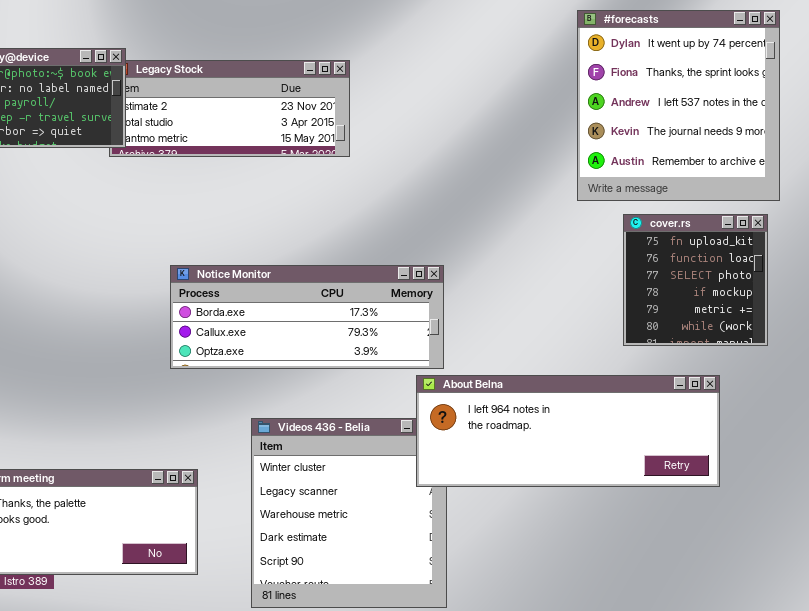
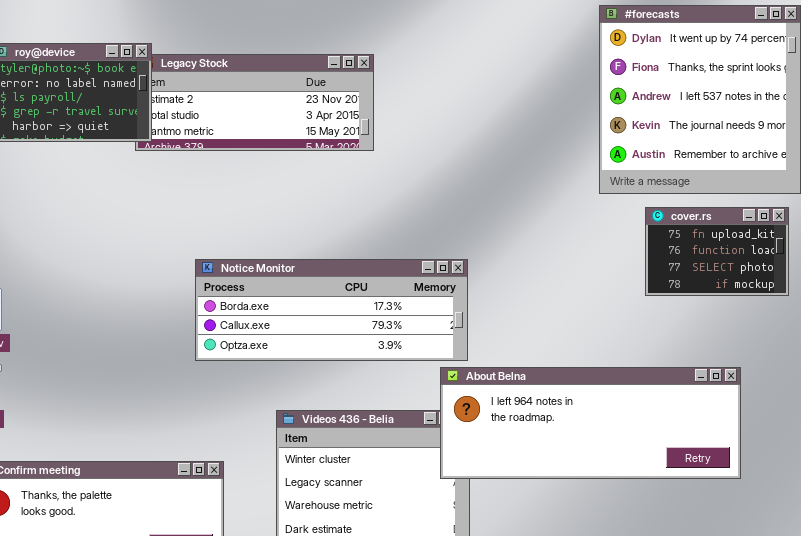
cover.rs: [623,214,768,346] -> [645,207,789,296], resized

